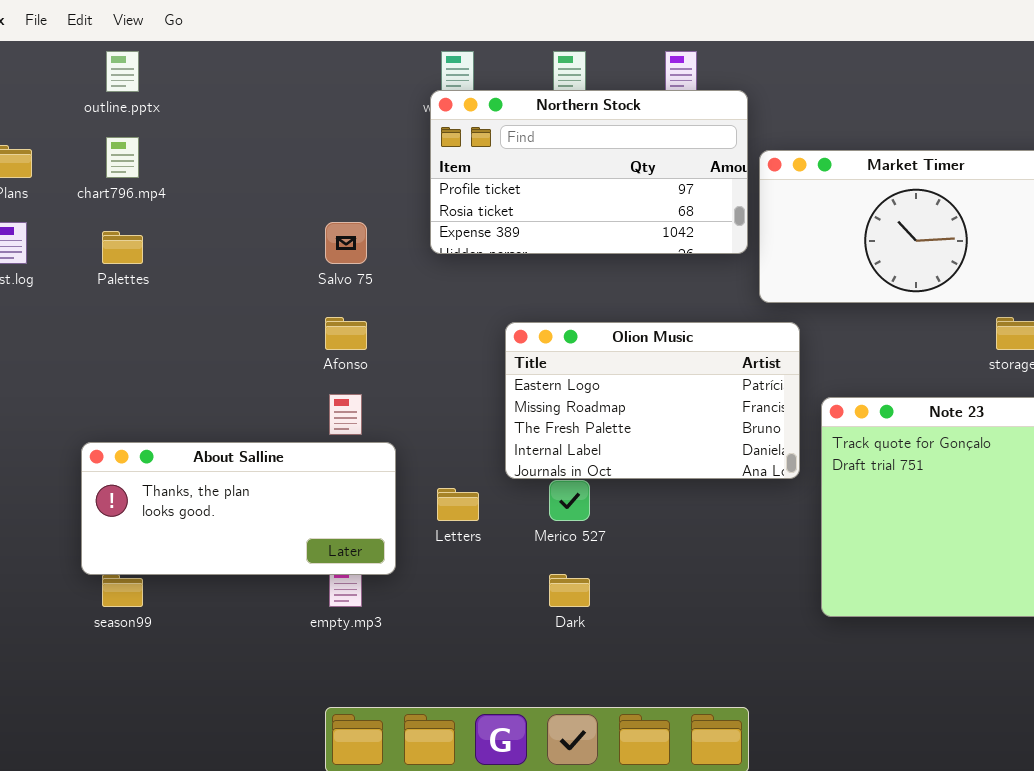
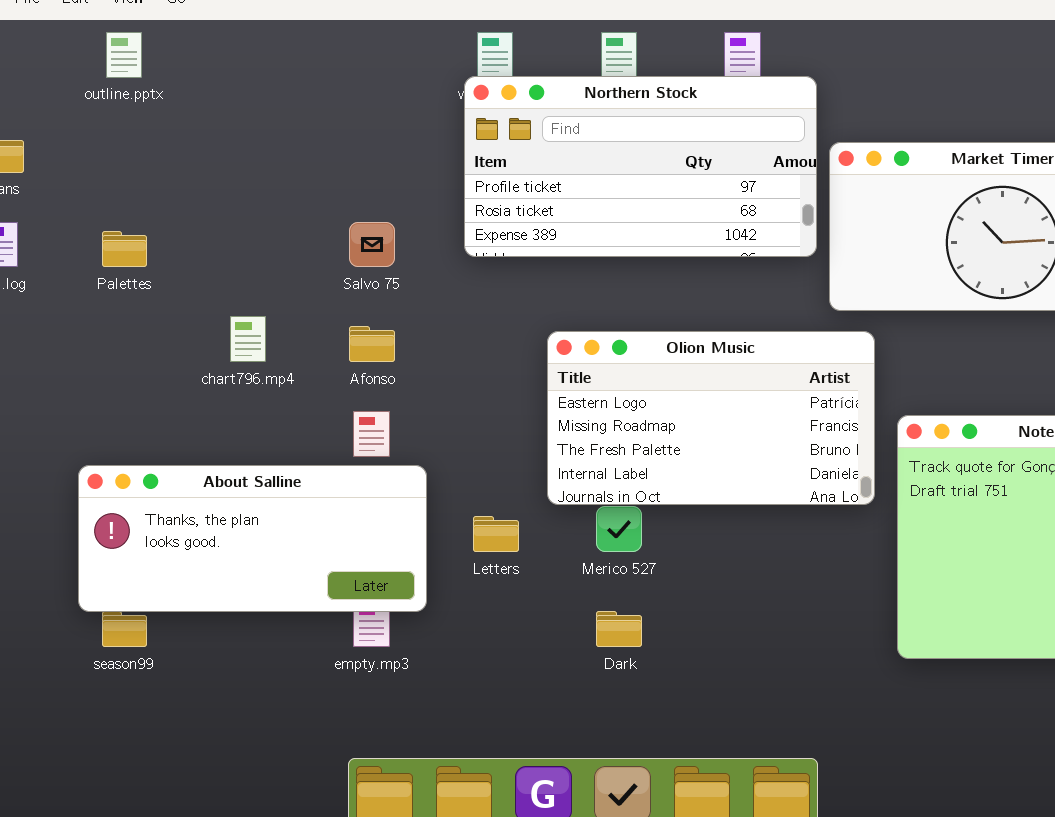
chart796.mp4: [106,137,139,178] -> [230,316,266,362], moved

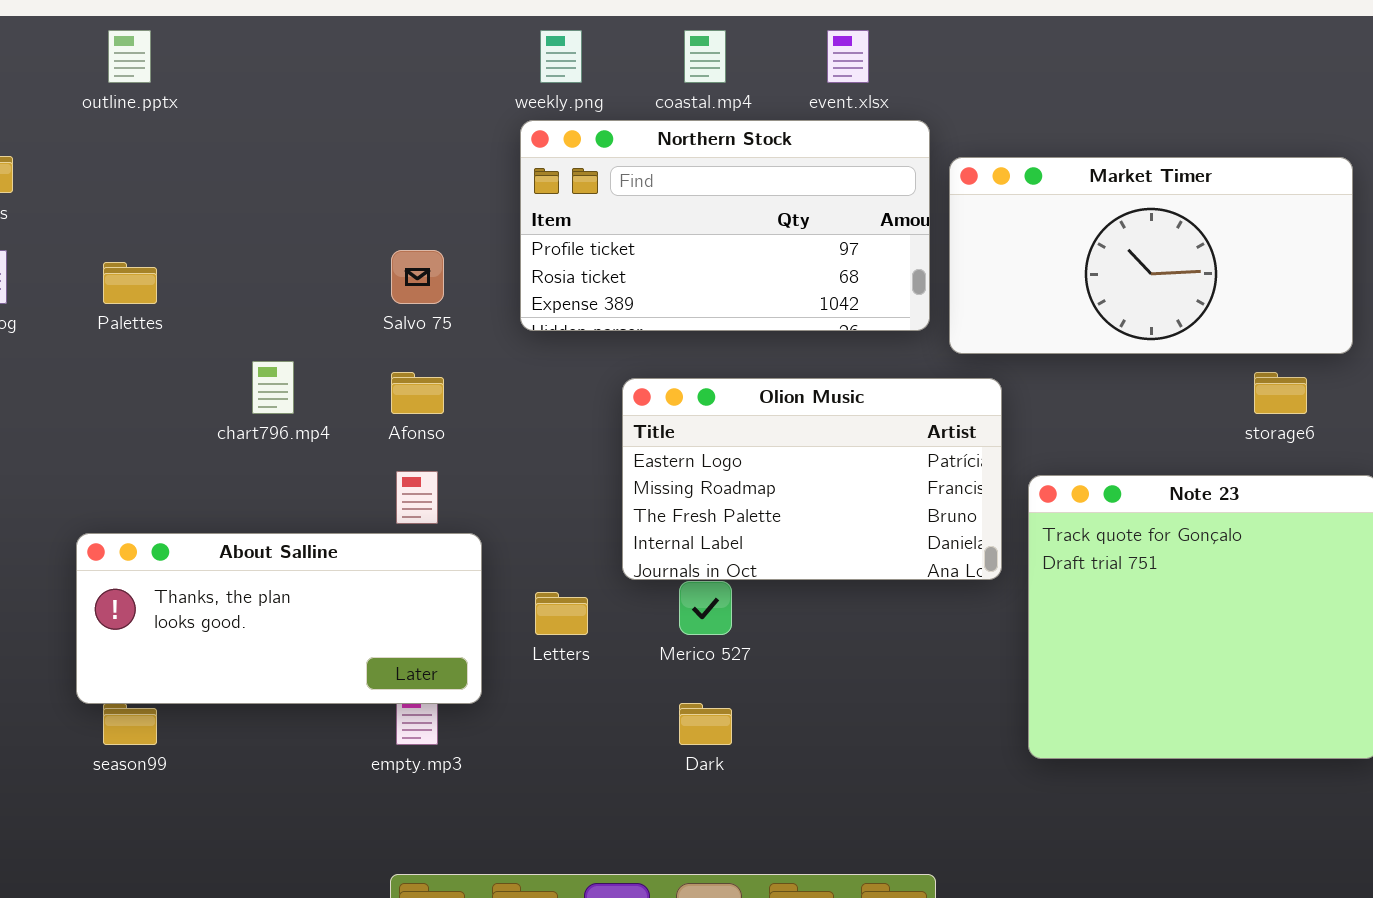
Northern Stock: [464,76,817,257] -> [520,120,930,331], moved

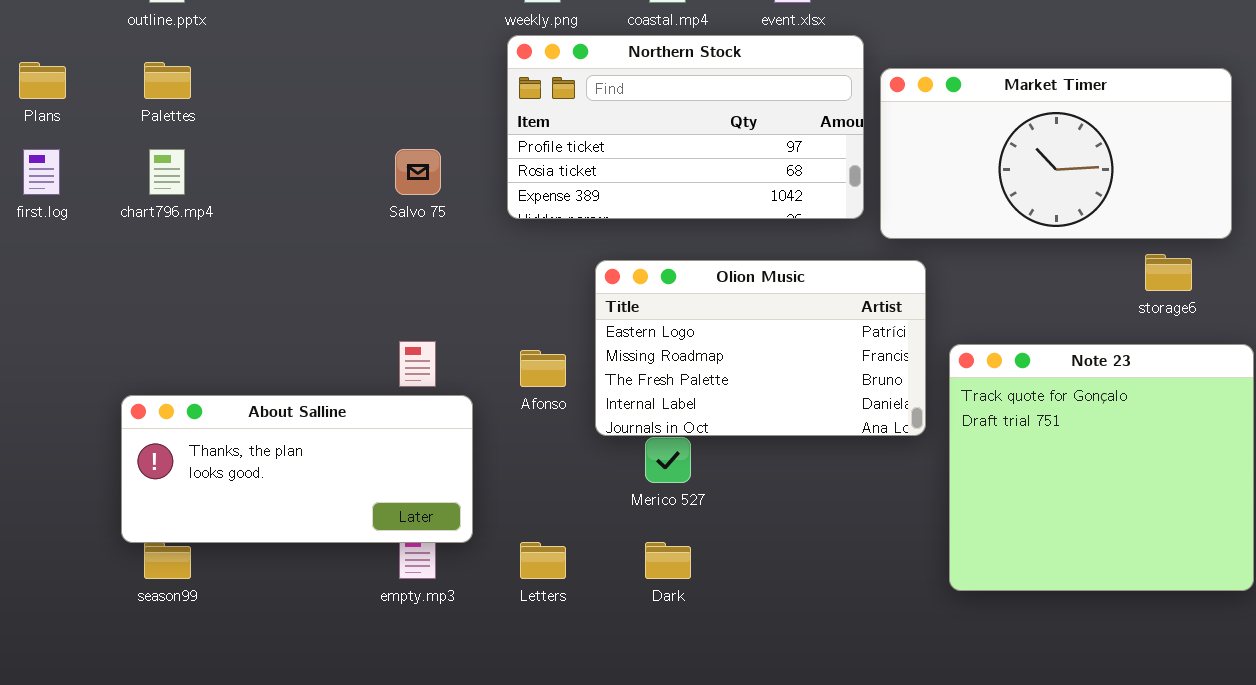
Palettes: [103,262,157,304] -> [144,62,191,99], moved
chart796.mp4: [252,361,294,414] -> [149,149,185,195], moved
Afonso: [391,372,444,414] -> [520,350,566,387], moved
Letters: [535,592,588,635] -> [520,542,566,579], moved

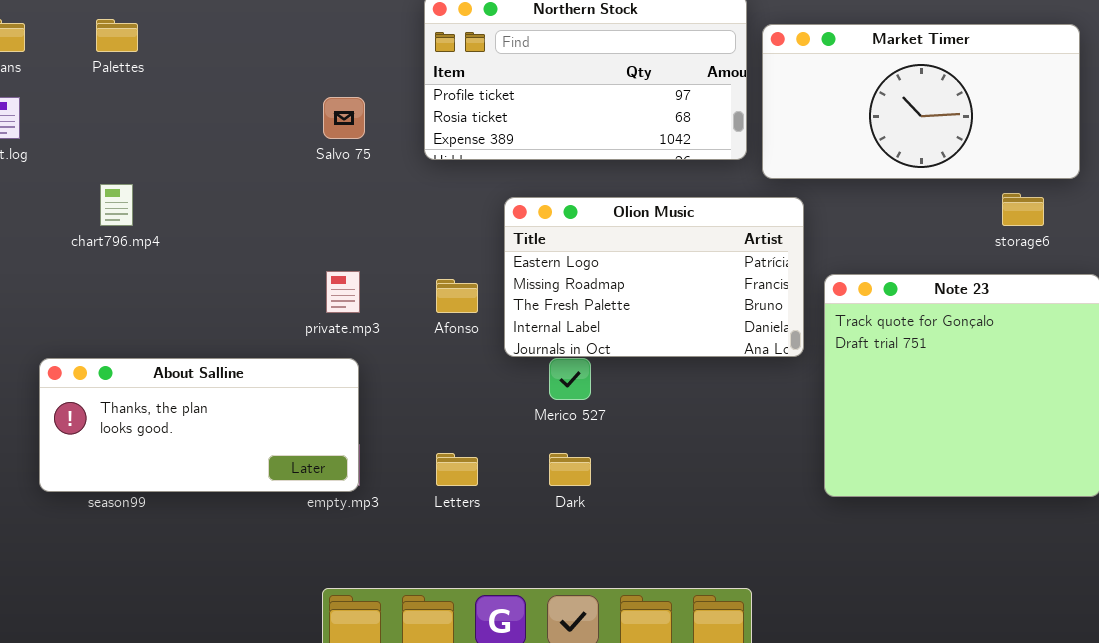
chart796.mp4: [149,149,185,195] -> [100,184,133,226], moved
About Salline: [121,395,473,543] -> [39,358,359,492], moved

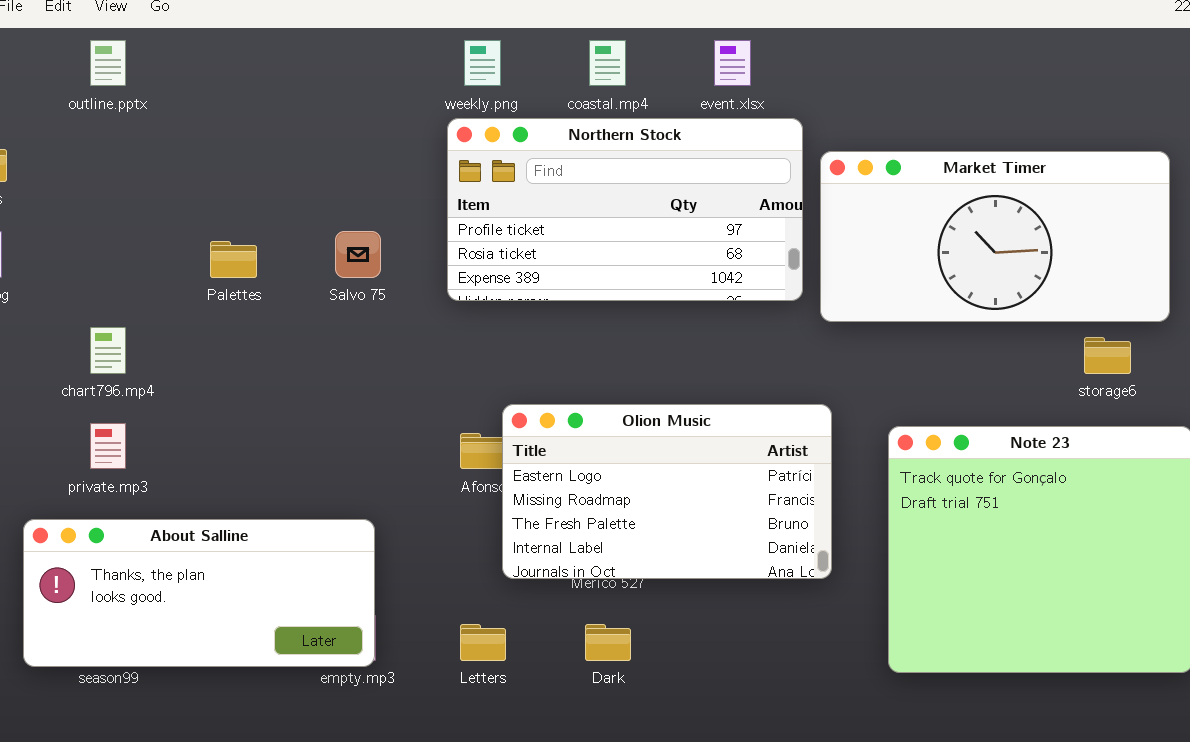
Palettes: [96,19,138,52] -> [210,241,257,278], moved
Olion Music: [504,197,804,357] -> [502,404,832,579], moved
private.mp3: [326,271,360,313] -> [90,423,126,469], moved

